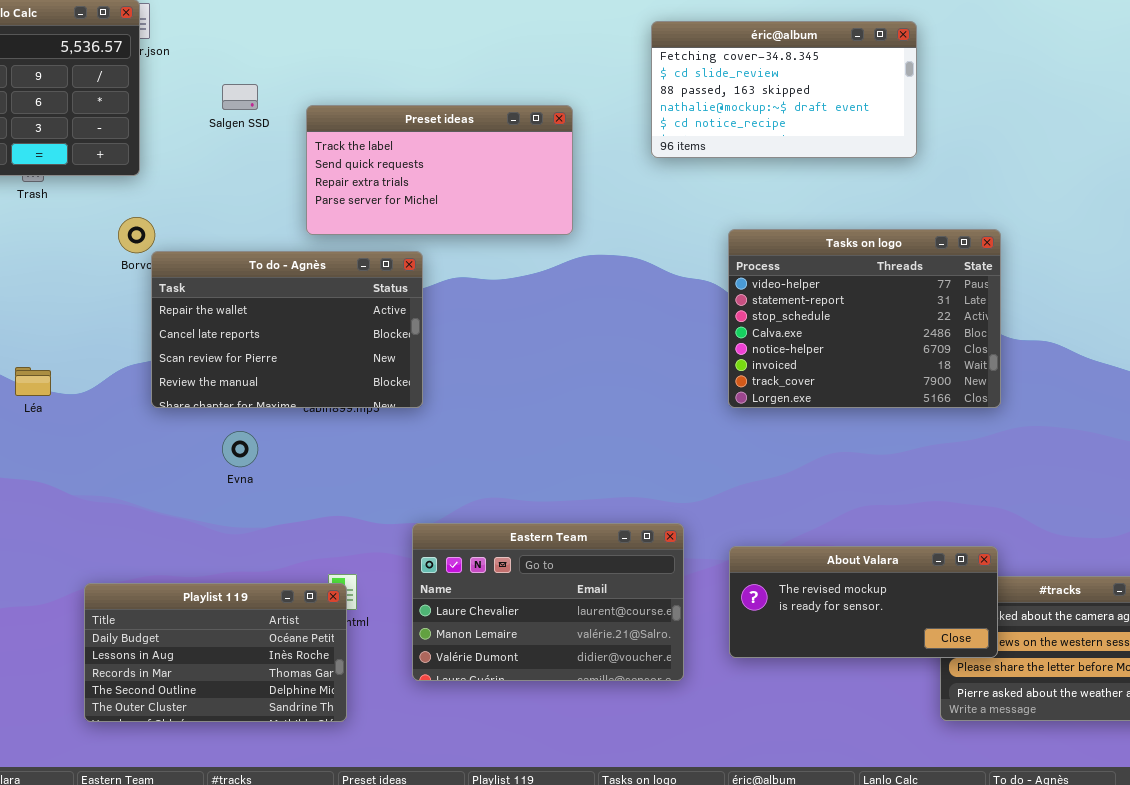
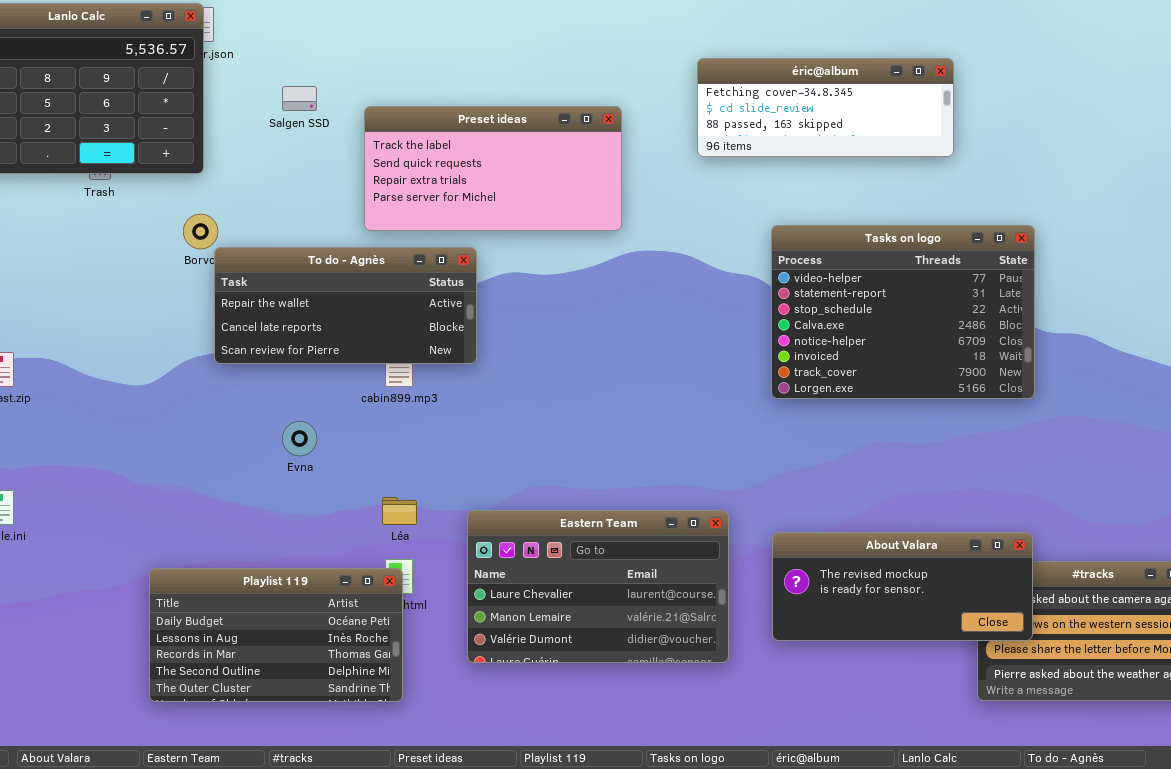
éric@album: [651,21,917,158] -> [697,58,954,157], resized
To do - Agnès: [151,251,423,408] -> [214,247,477,364], resized
Léa: [15,367,51,396] -> [382,497,417,525], moved

